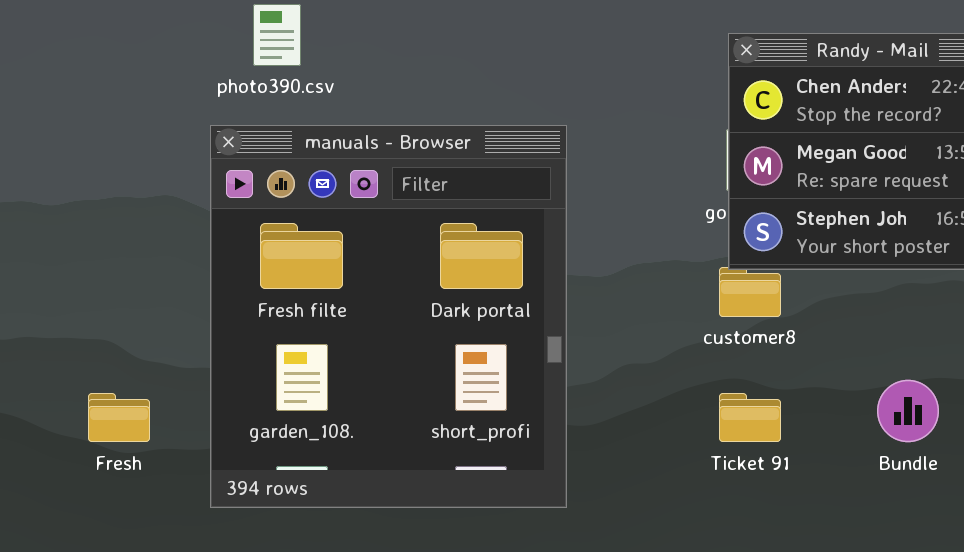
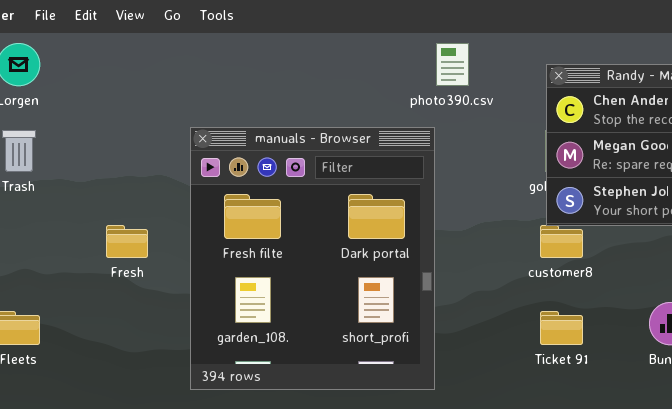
photo390.csv: [253,4,301,66] -> [436,43,469,86], moved
Fresh: [88,393,150,442] -> [106,225,148,258], moved

